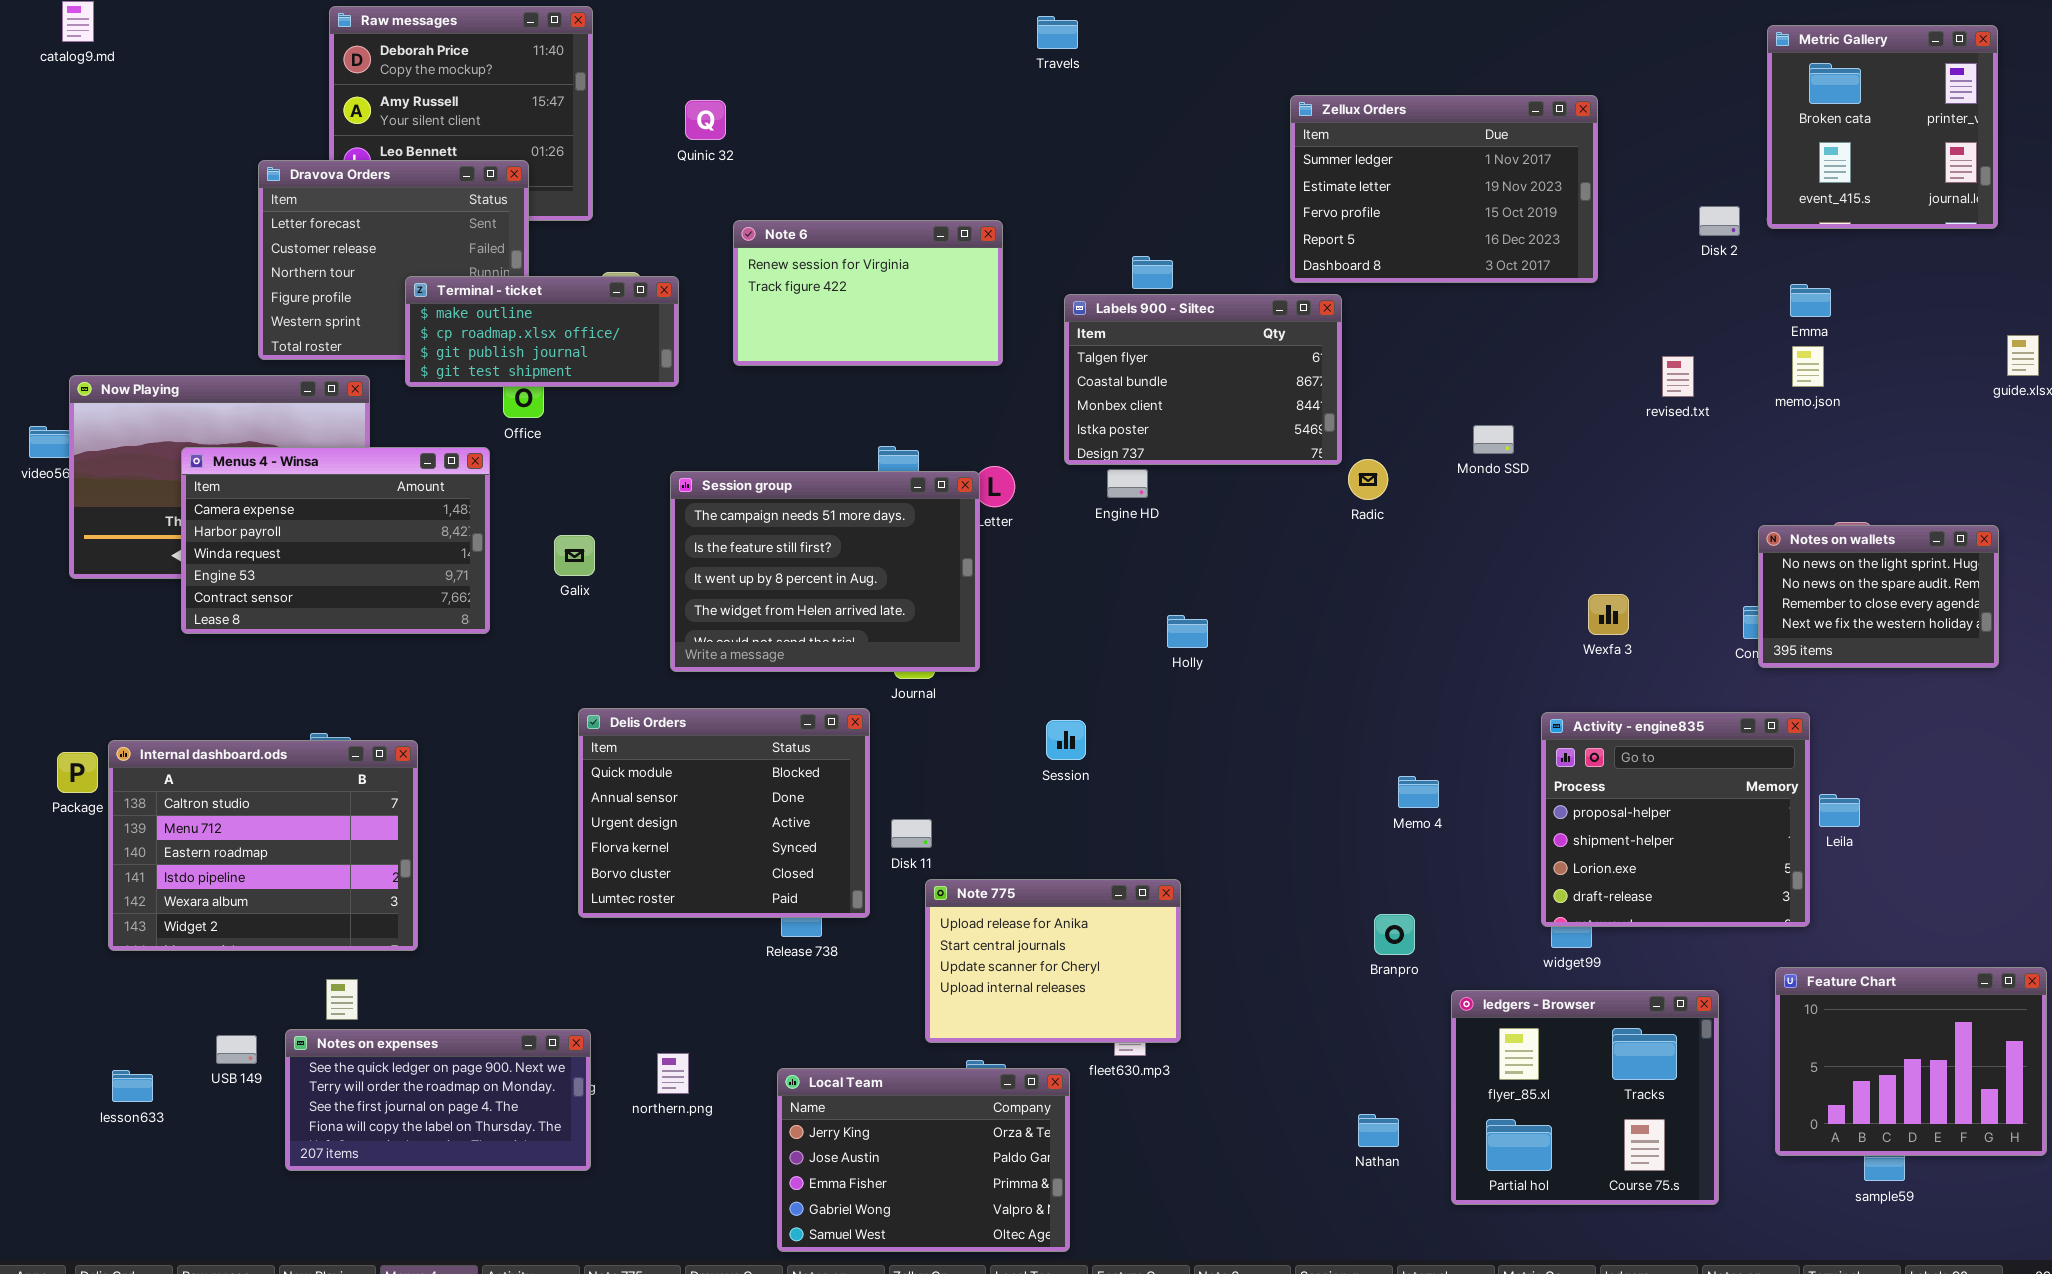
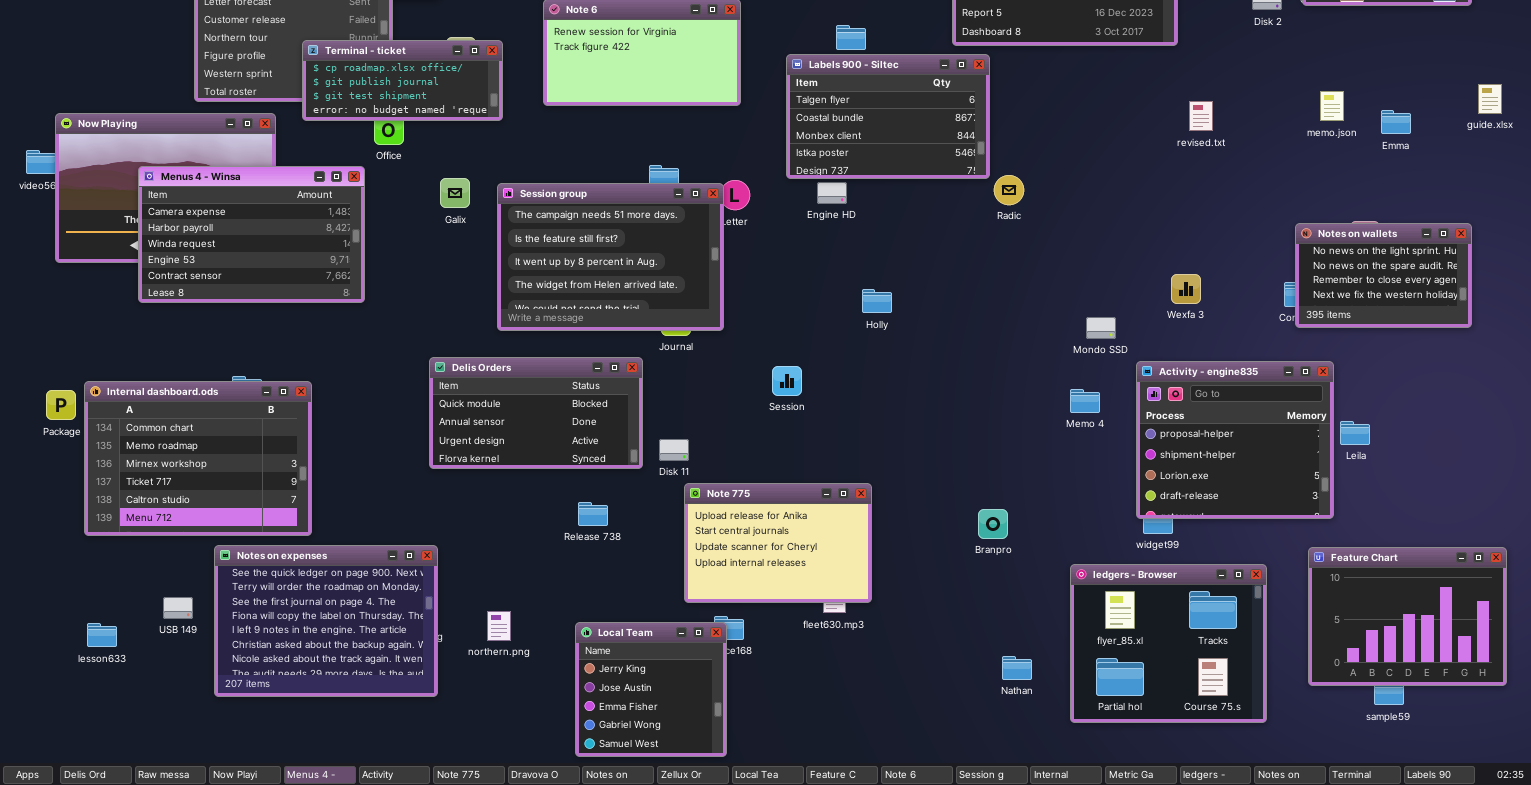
Terminal - ticket: [405,276,679,387] -> [302,40,503,121], scrolled down 1 row
Emma: [1790,284,1831,317] -> [1381,110,1411,134], moved
revised.txt: [1662,356,1694,397] -> [1189,101,1213,131], moved
Mondo SSD: [1473,425,1514,454] -> [1086,317,1116,339], moved
Galix: [554,535,595,576] -> [440,178,470,208], moved
Delis Orders: [578,708,870,918] -> [429,357,643,469], resized
Internal dashboard.ods: [108,740,418,951] -> [84,381,312,536], scrolled up 4 rows
Memo 4: [1398,776,1439,808] -> [1070,389,1100,413], moved
Branpro: [1374,914,1415,955] -> [978,509,1008,539], moved
Notes on expenses: [285,1029,591,1171] -> [214,545,438,697], resized
Local Team: [777,1068,1070,1252] -> [575,622,727,757], resized

